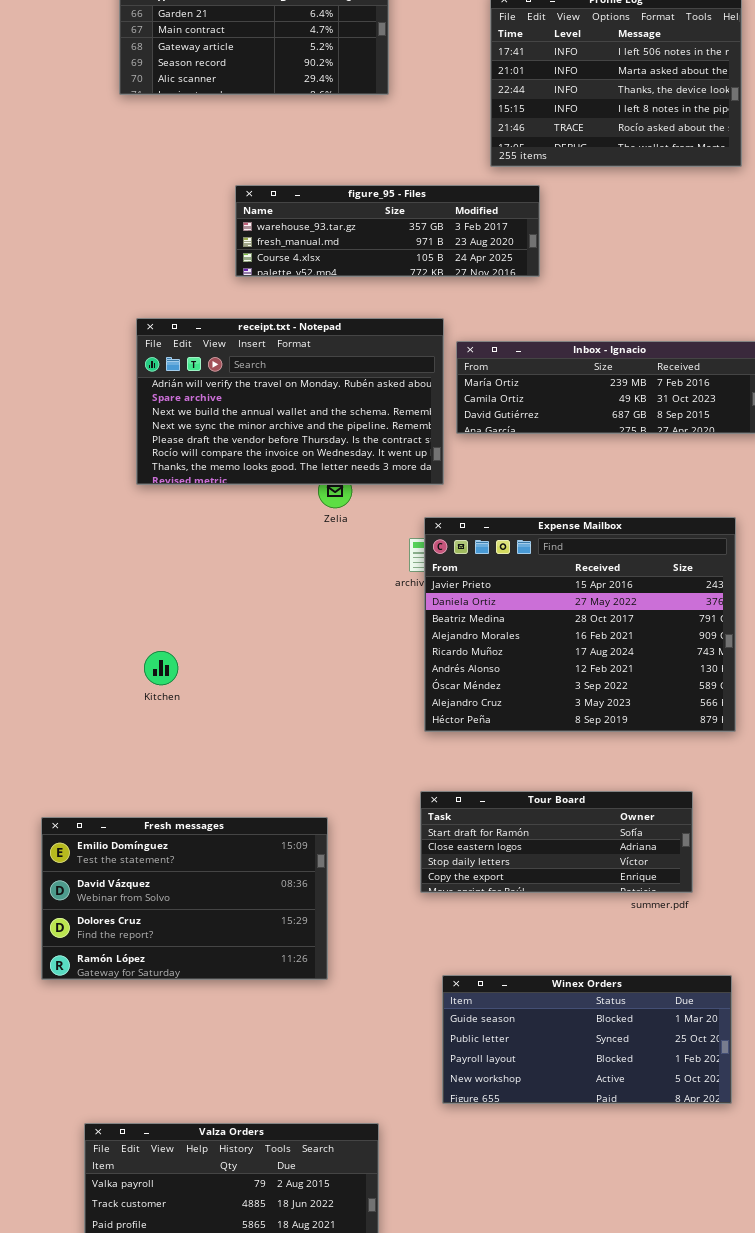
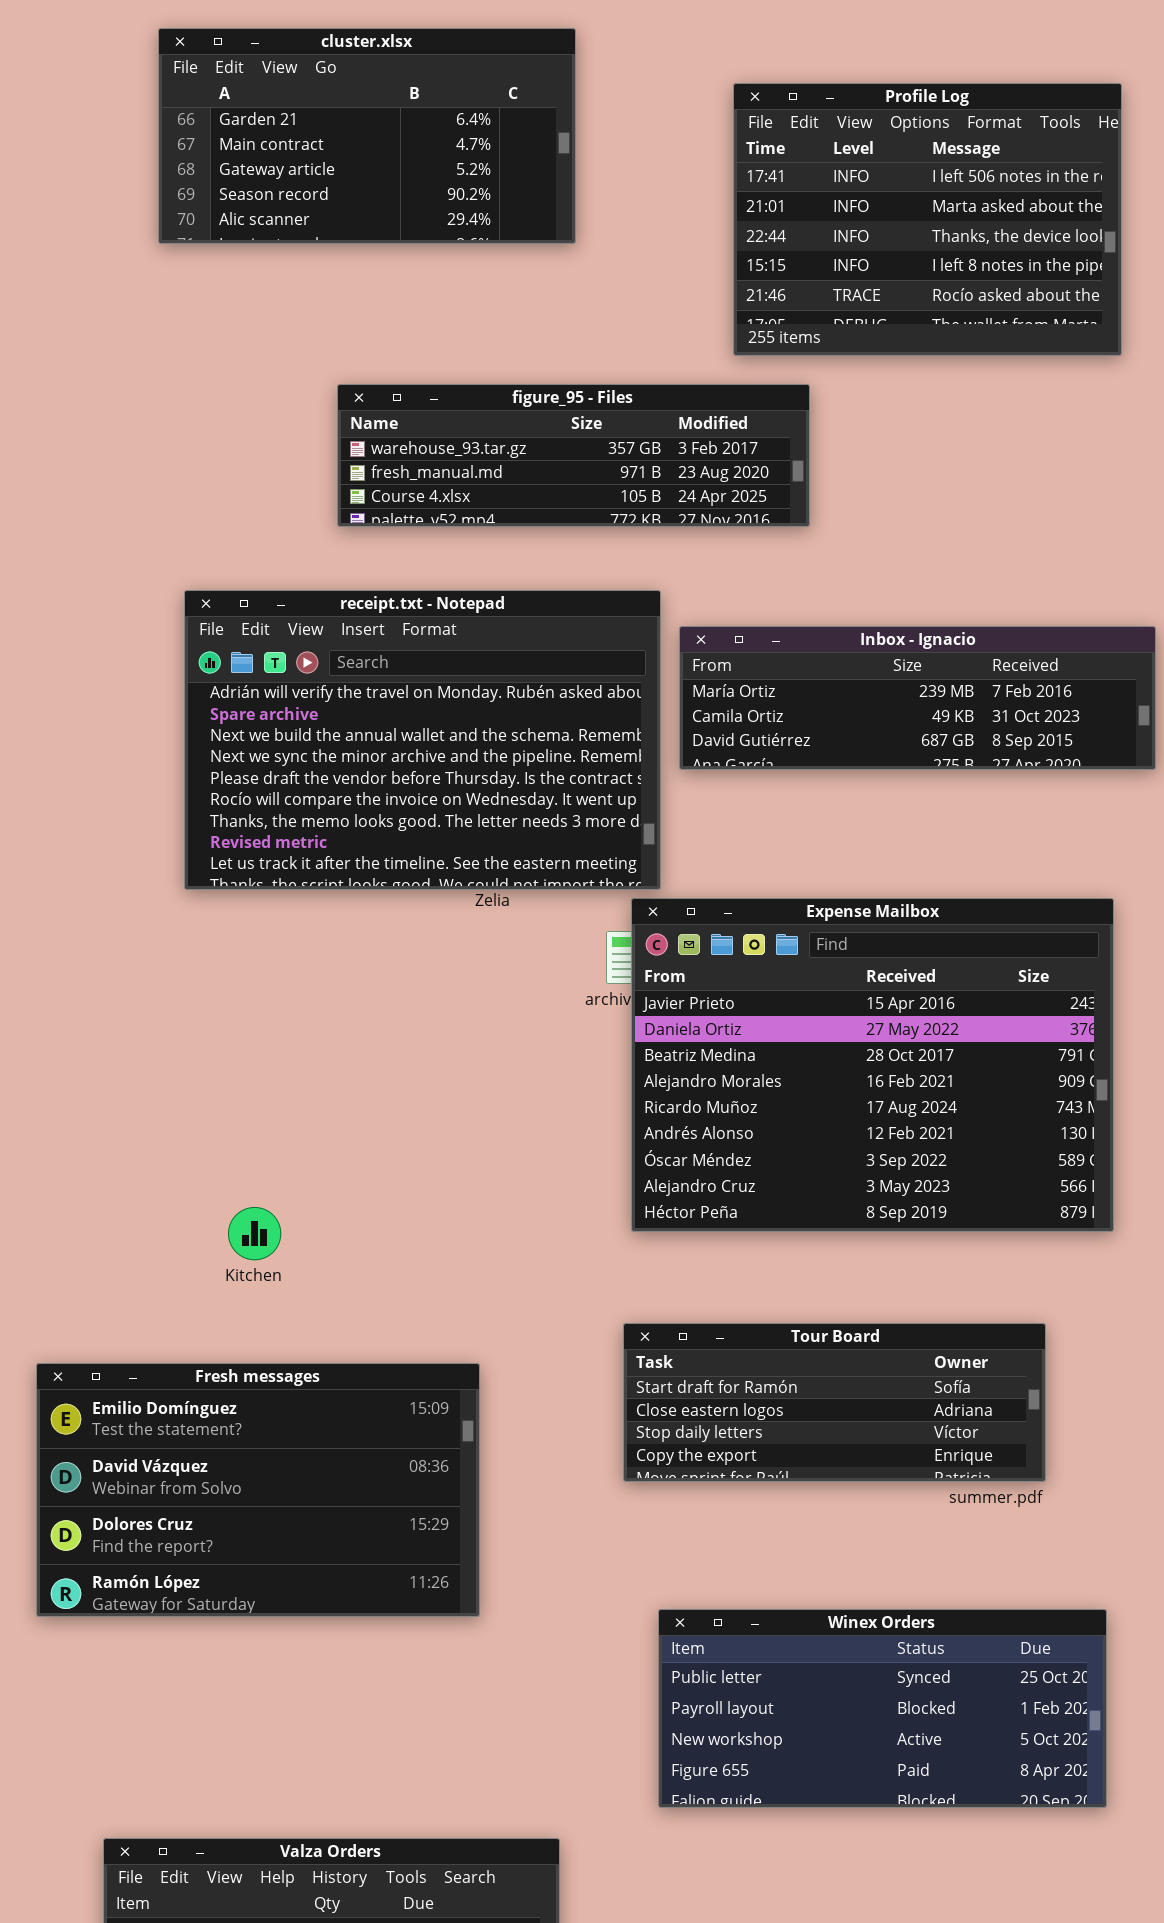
receipt.txt - Notepad: [136,318,444,485] -> [184,590,661,890], resized
Kitchen: [144,651,178,685] -> [228,1207,281,1260], moved
Winex Orders: [442,975,732,1104] -> [658,1609,1107,1808], scrolled down 1 row

